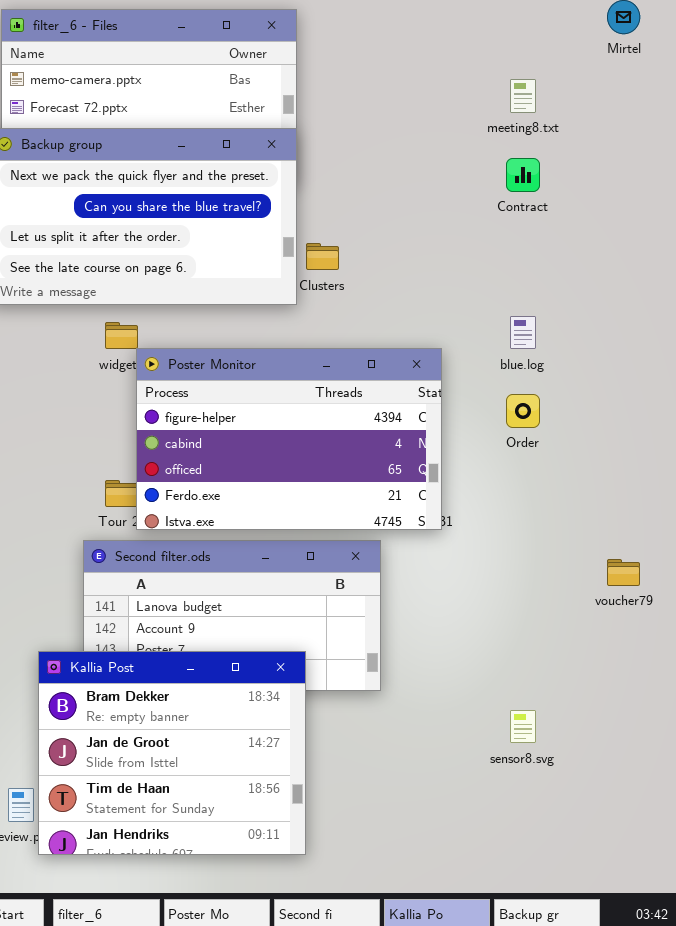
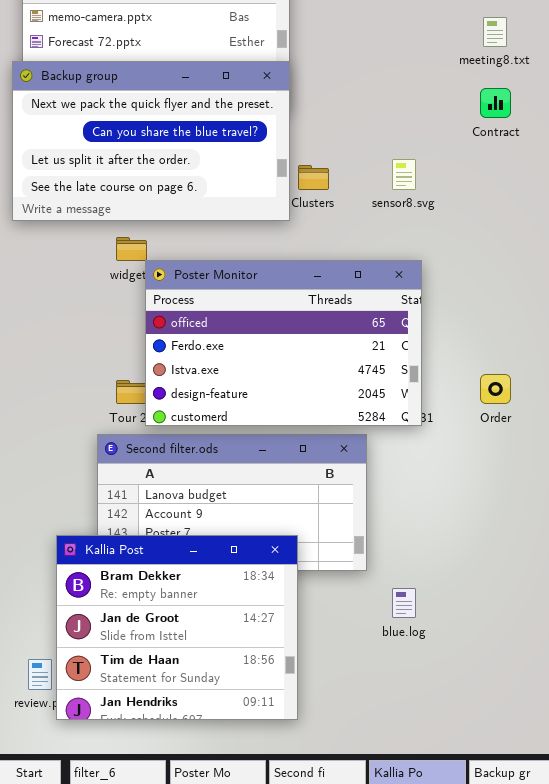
blue.log: [510,316,536,349] -> [392,588,416,618], moved
Poster Monitor: [136,348,442,530] -> [145,260,422,426], scrolled down 2 rows
Order: [506,394,540,428] -> [480,374,511,404], moved
sensor8.svg: [510,710,536,743] -> [392,159,416,190], moved

